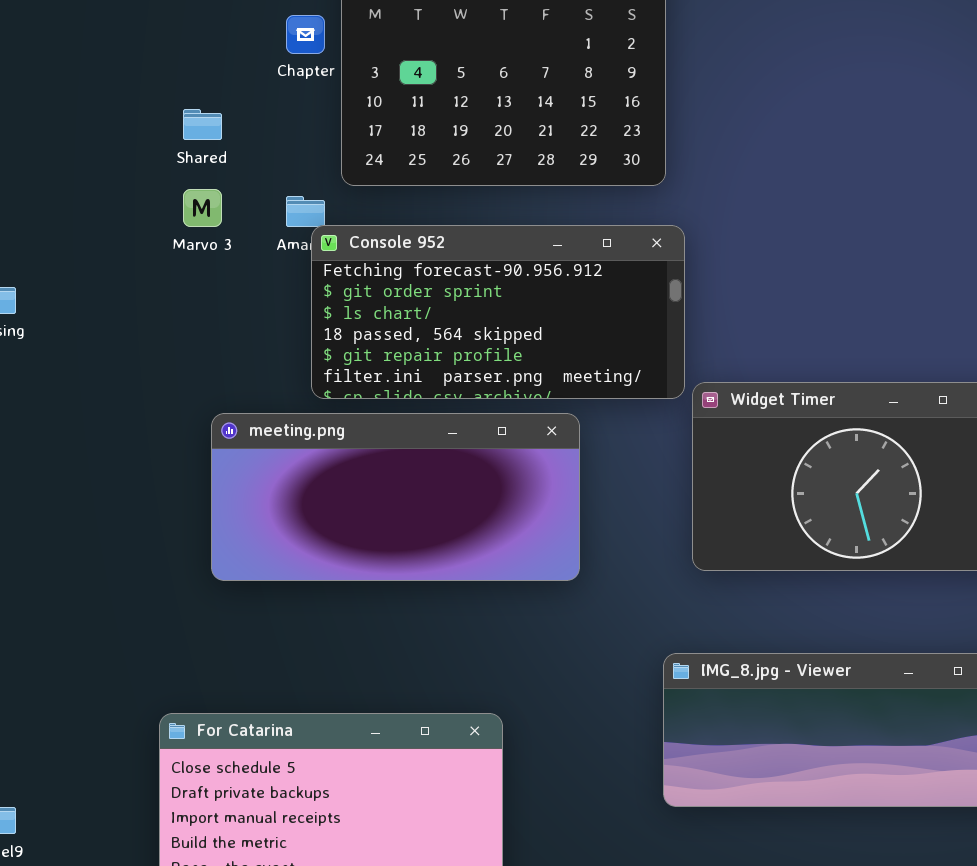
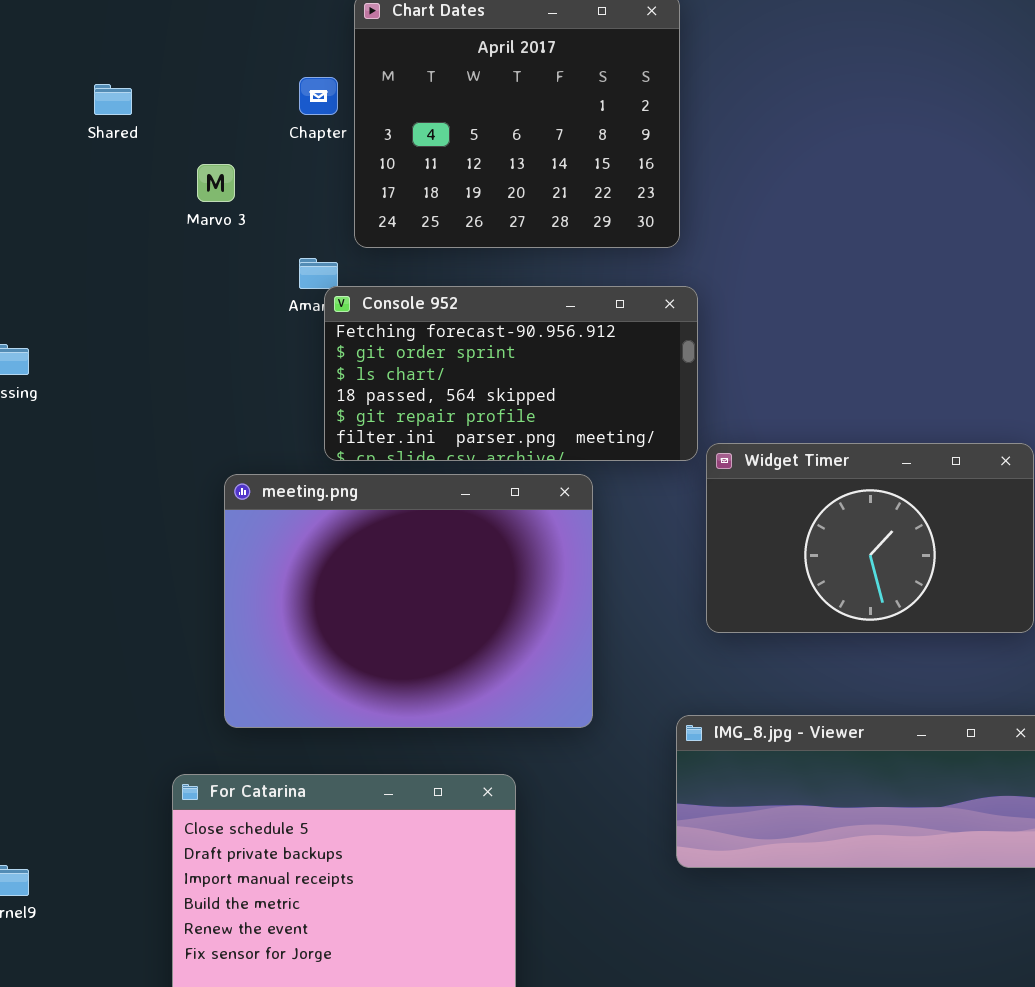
Shared: [183,109,222,140] -> [94,84,132,115], moved
Marvo 3: [183,189,222,227] -> [197,164,235,202], moved
meeting.png: [211,413,580,581] -> [224,474,593,728], resized

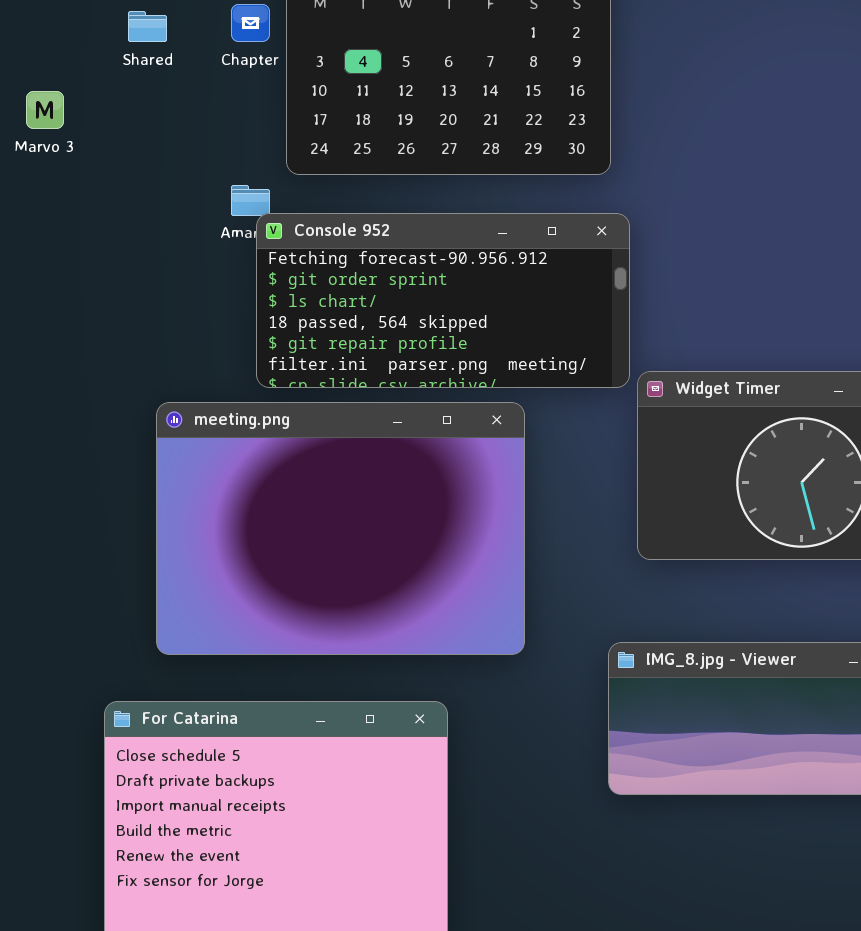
Shared: [94,84,132,115] -> [128,11,167,42], moved
Marvo 3: [197,164,235,202] -> [26,91,64,129], moved

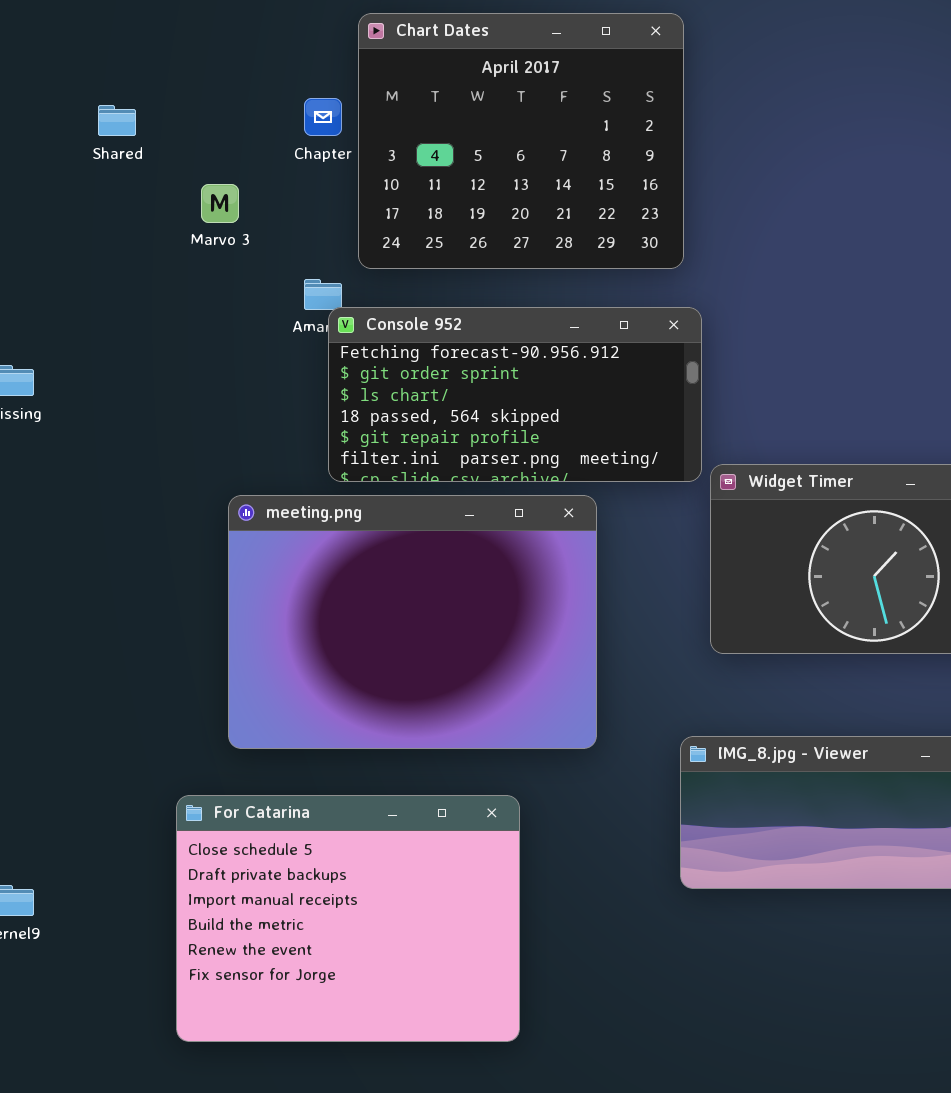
Shared: [128,11,167,42] -> [98,105,136,136], moved
Marvo 3: [26,91,64,129] -> [201,184,239,223], moved

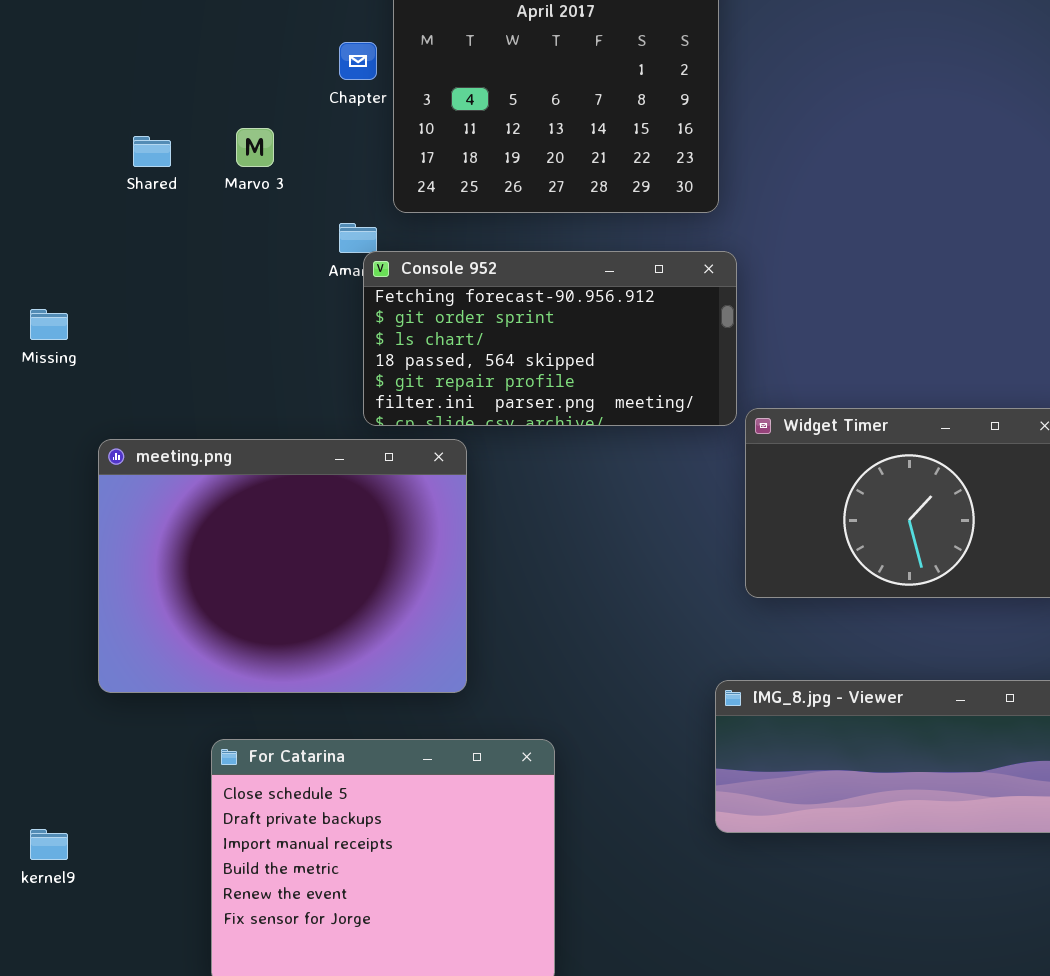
Shared: [98,105,136,136] -> [133,136,171,167], moved
meeting.png: [228,495,597,749] -> [98,439,467,693], moved

